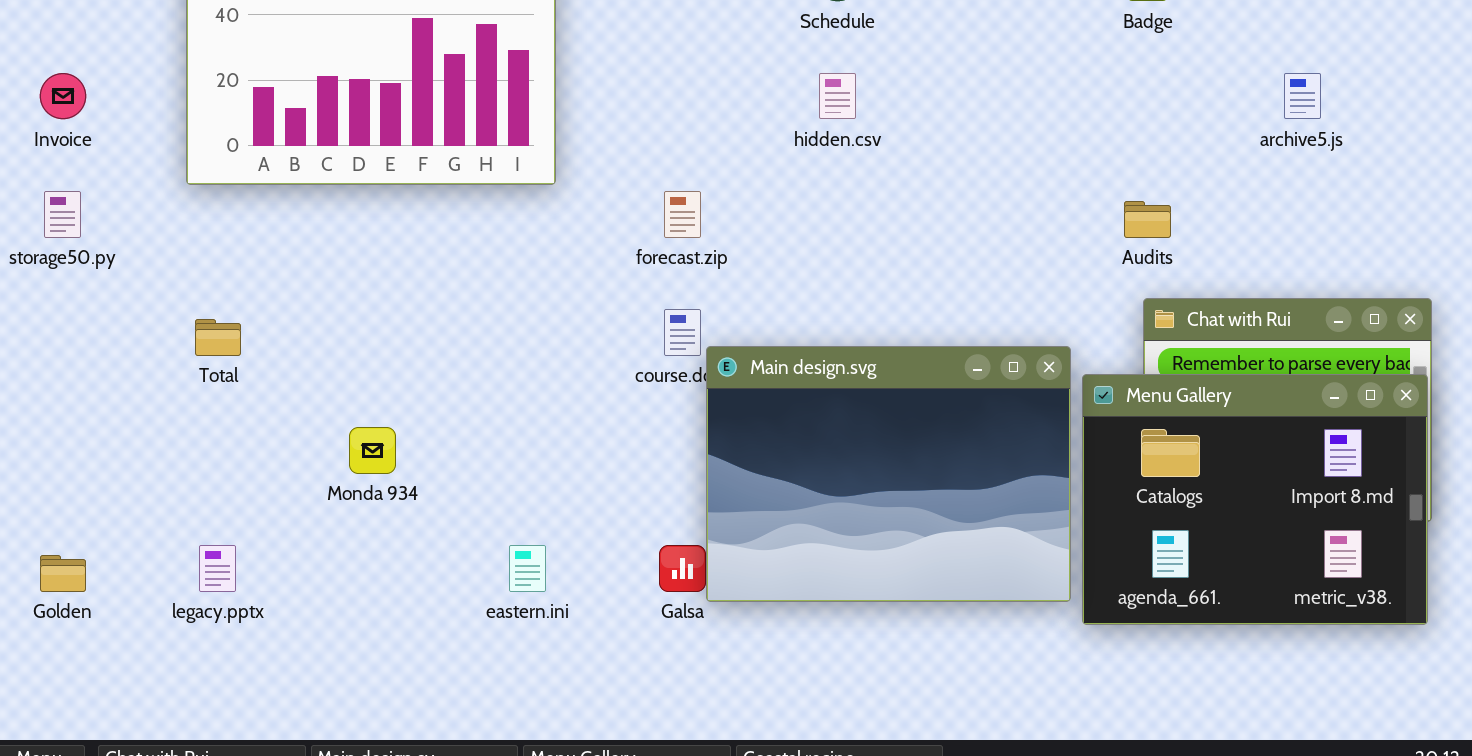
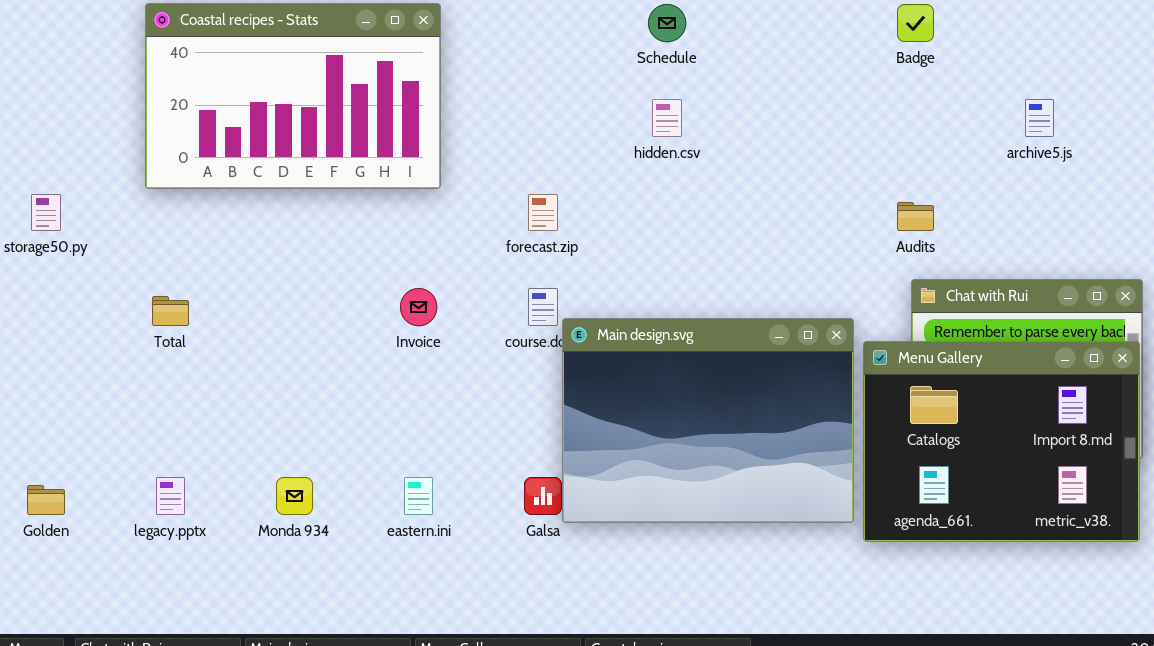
Invoice: [40,73,86,119] -> [400,288,437,326], moved
Monda 934: [349,427,396,474] -> [276,477,313,515], moved

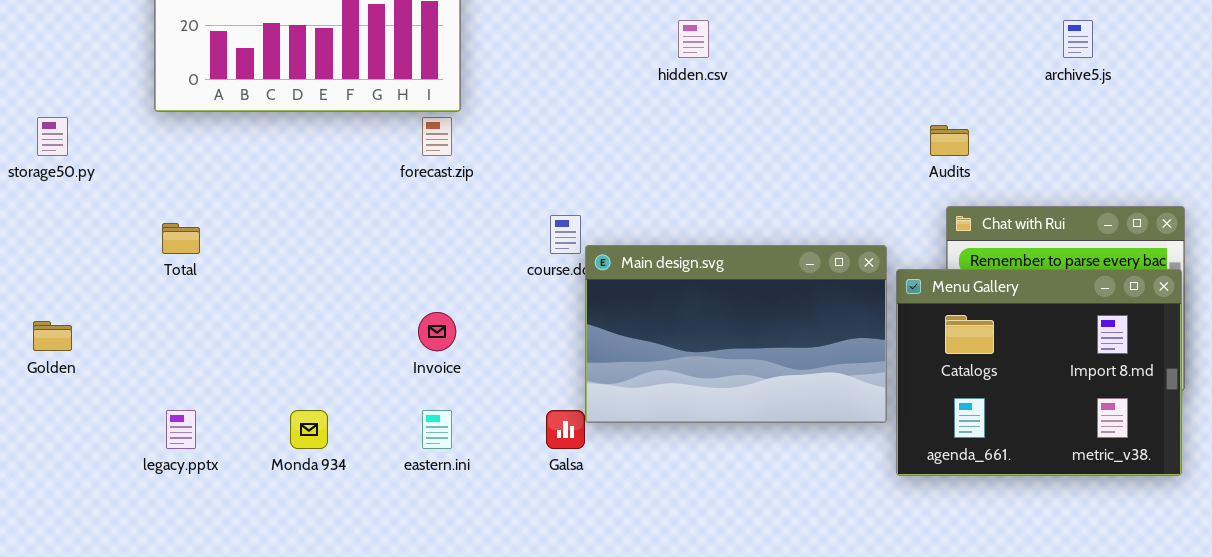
forecast.zip: [528,194,558,231] -> [422,117,452,156], moved
Invoice: [400,288,437,326] -> [418,312,456,351], moved
Main design.svg: [562,318,854,523] -> [585,245,887,423], resized
Golden: [27,485,65,515] -> [33,321,72,351], moved

